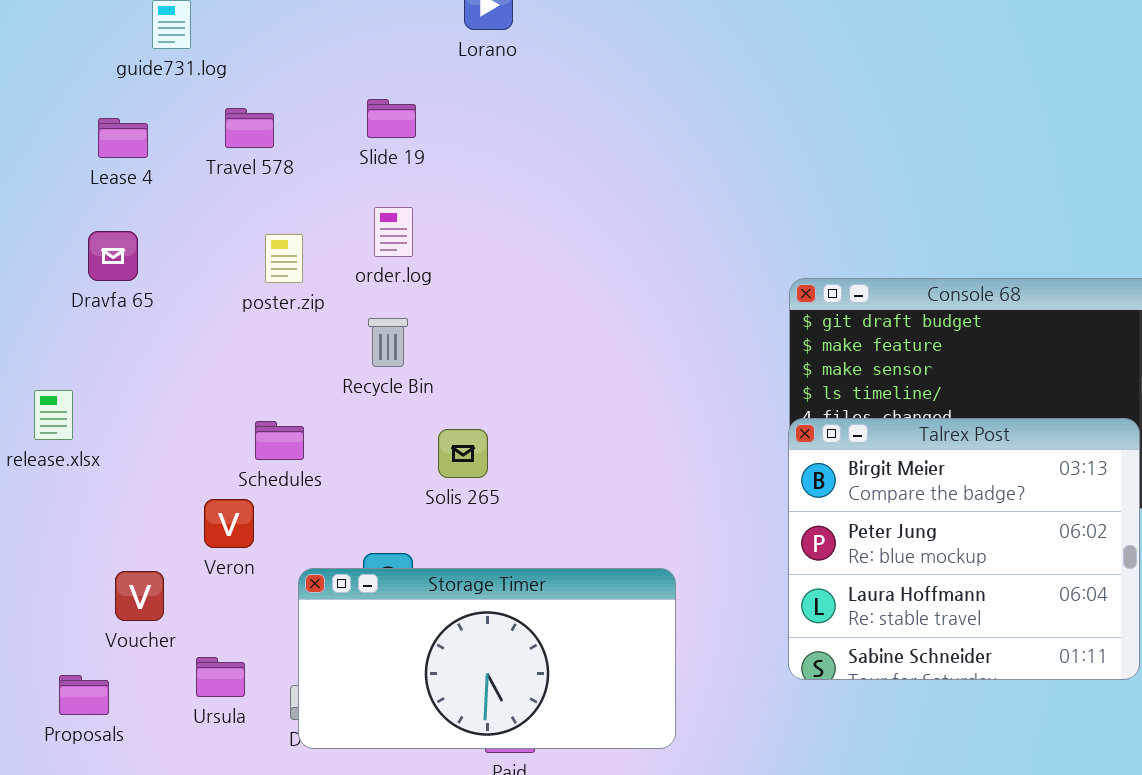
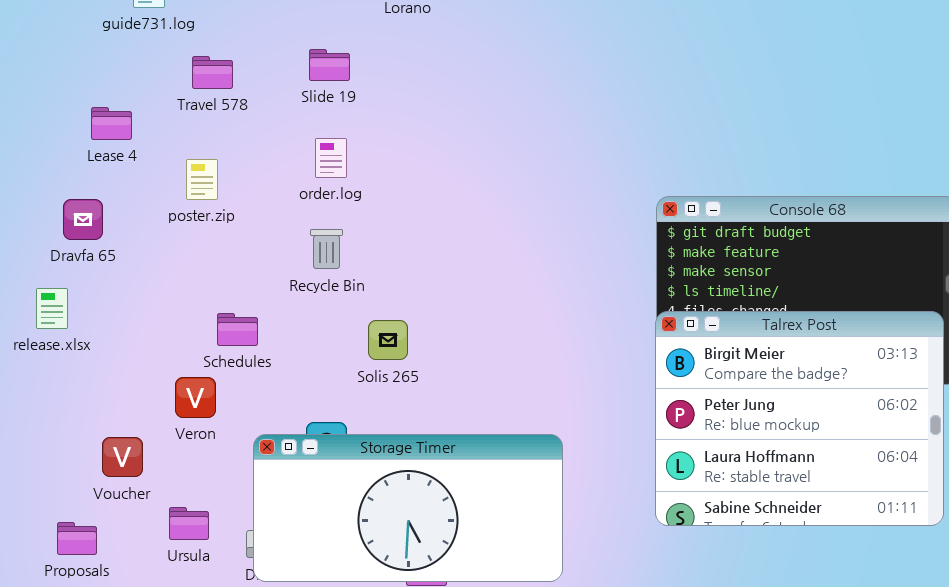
Lease 4: [98,118,148,158] -> [91,107,132,140], moved
Dravfa 65: [88,231,138,281] -> [63,199,103,240], moved
poster.zip: [265,234,303,283] -> [186,159,218,200], moved

